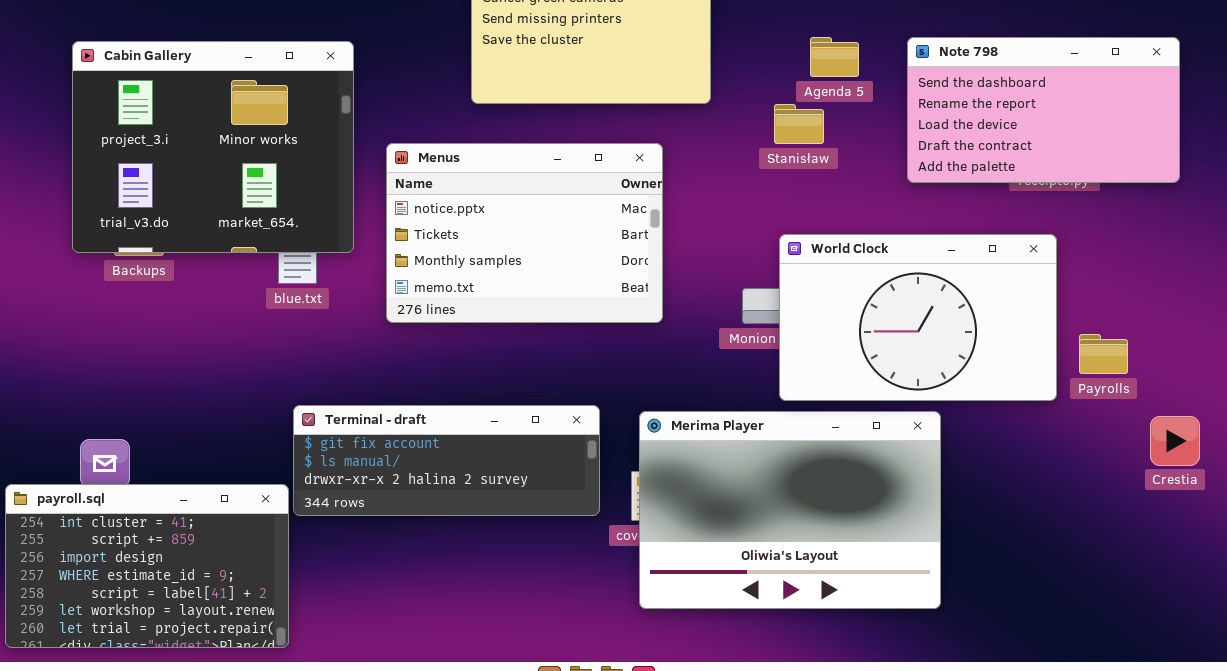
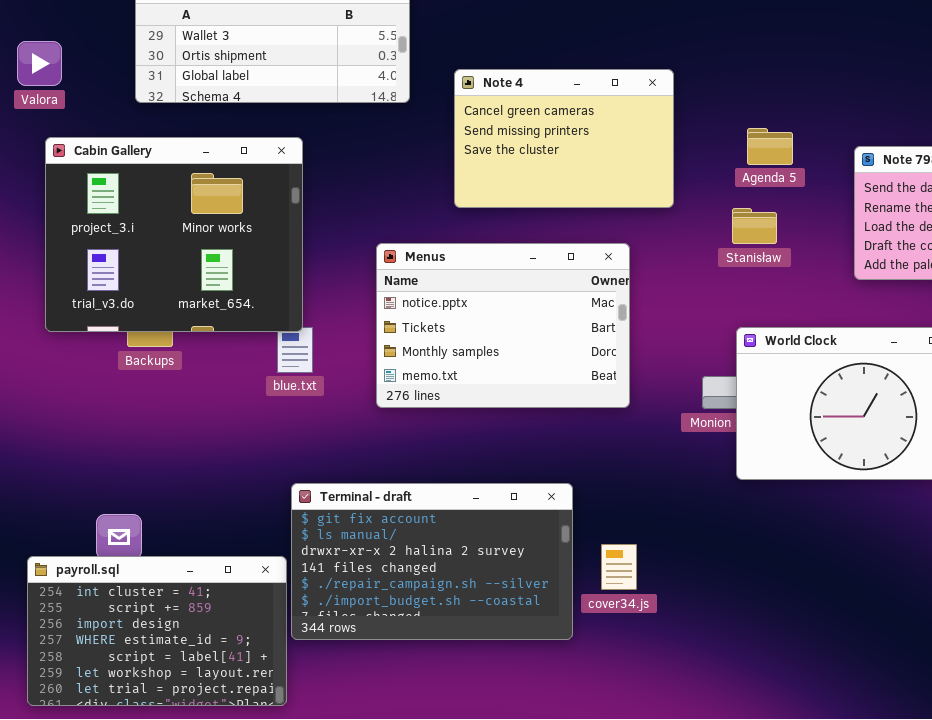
Agenda 5: [810,37,859,77] -> [747,128,793,165], moved
Cabin Gallery: [72,41,354,253] -> [45,137,303,332], moved
Terminal - draft: [293,405,600,516] -> [291,483,573,640], resized
Merima Player: [639,411,941,609] -> none, closed

